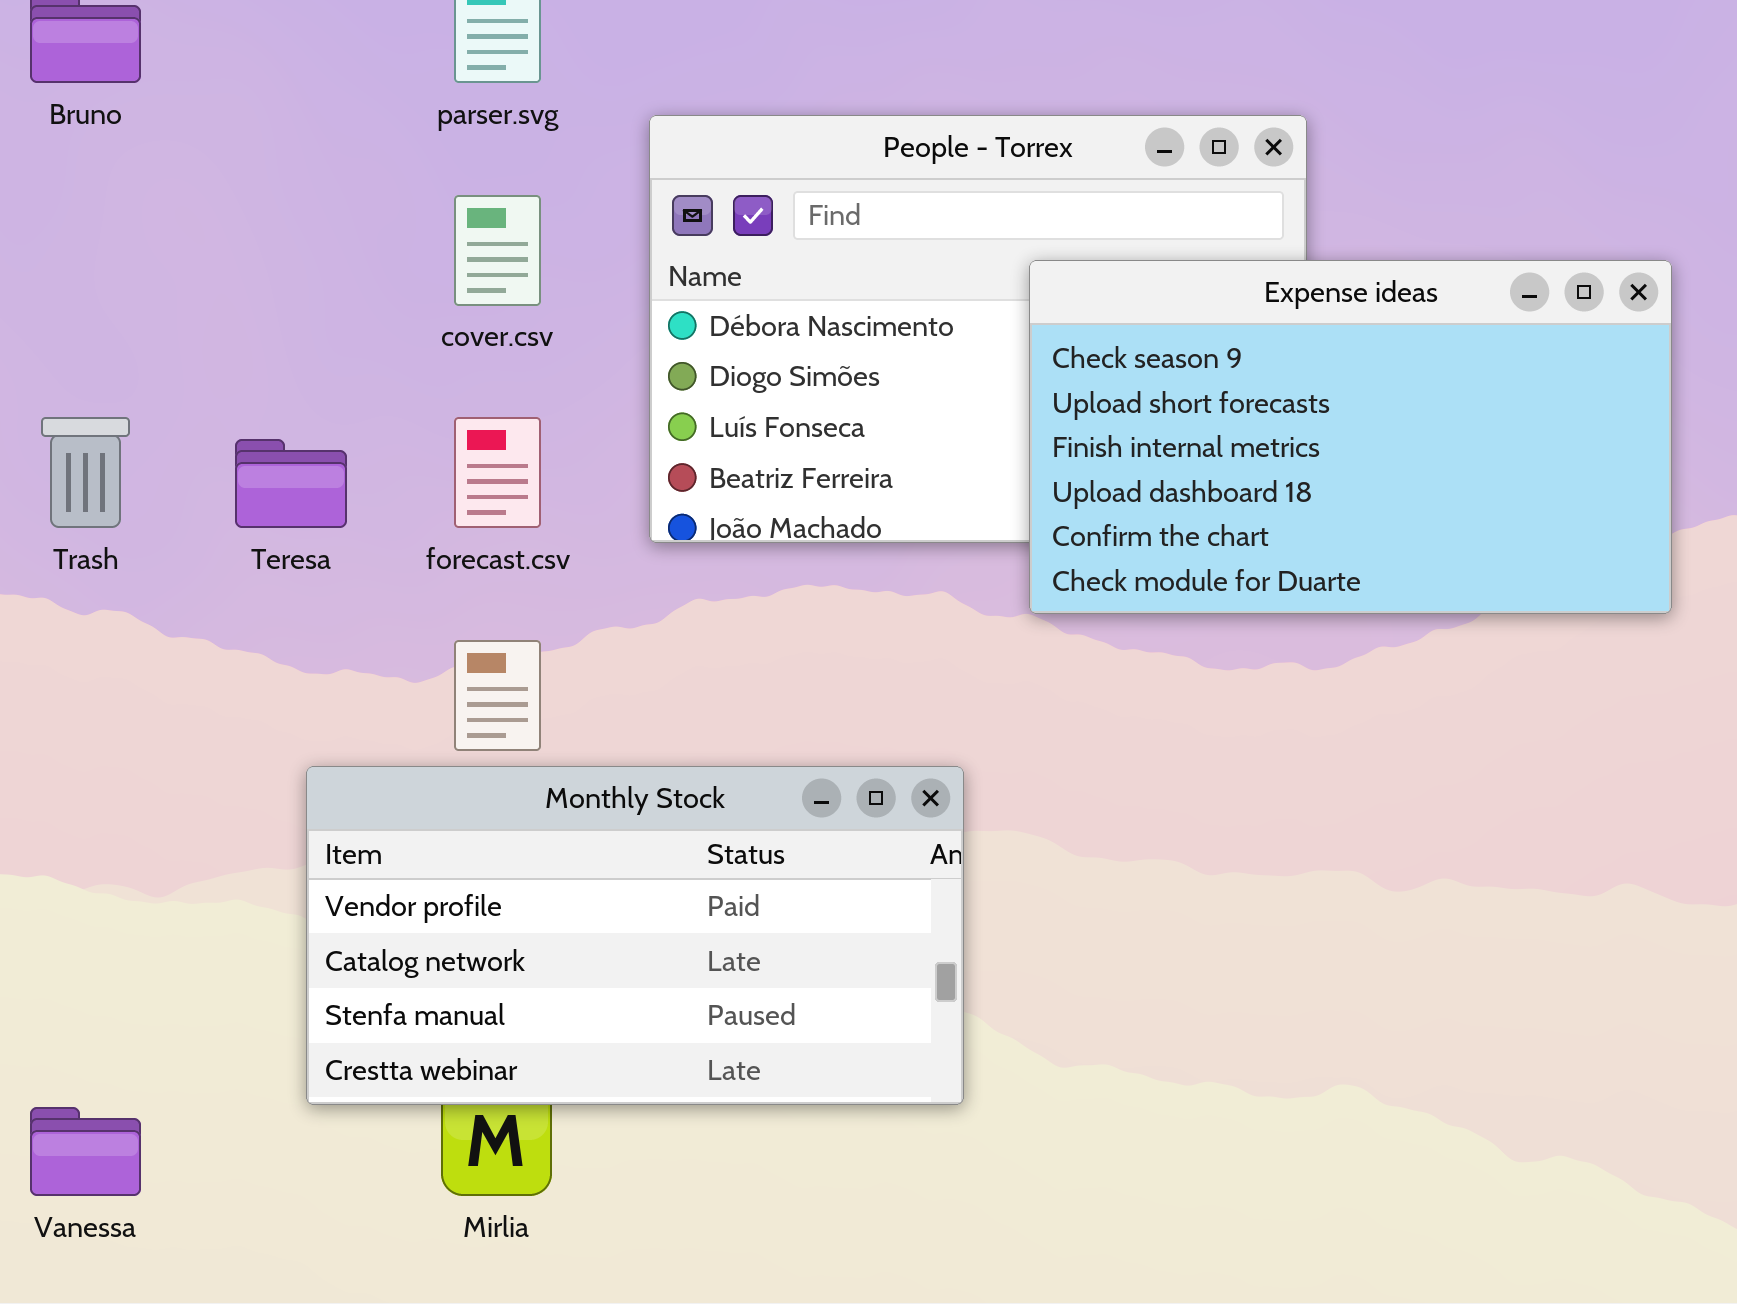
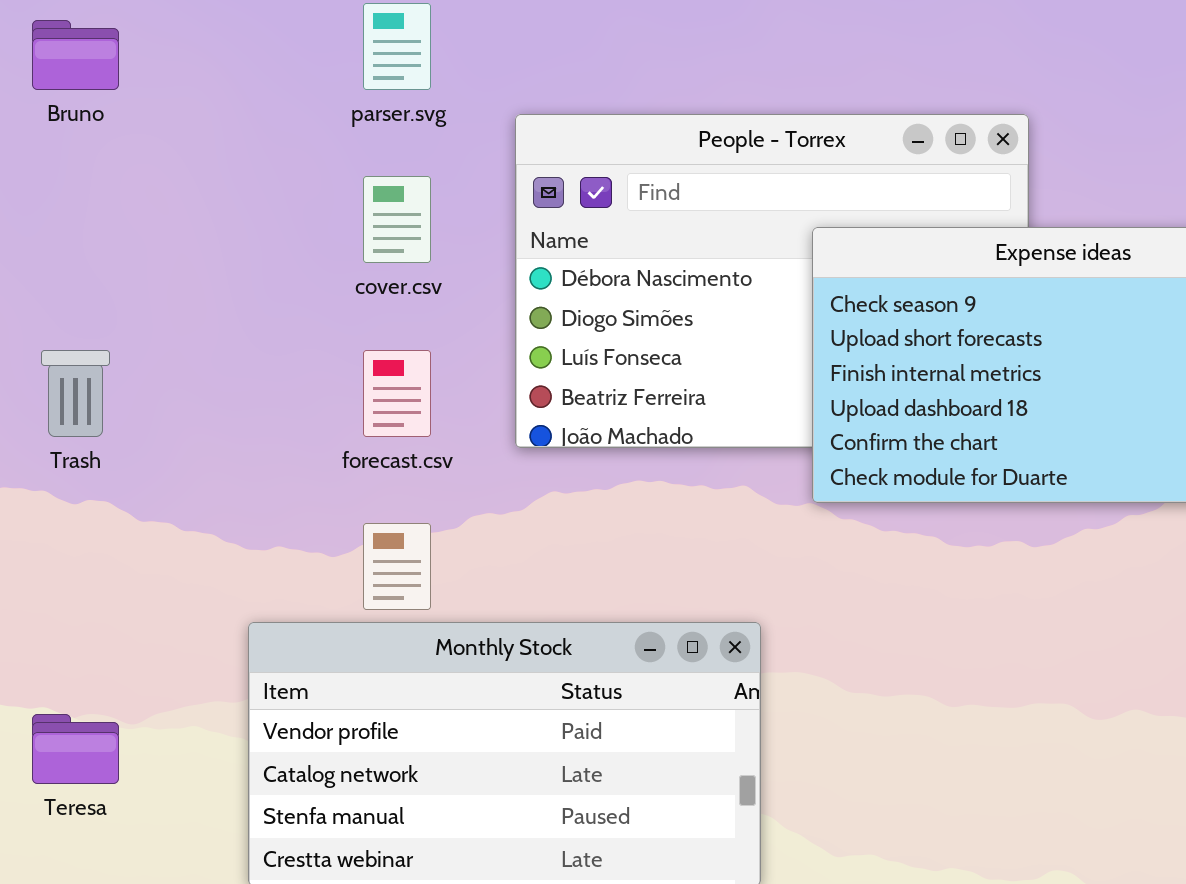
Teresa: [235,439,347,528] -> [32,714,119,784], moved

